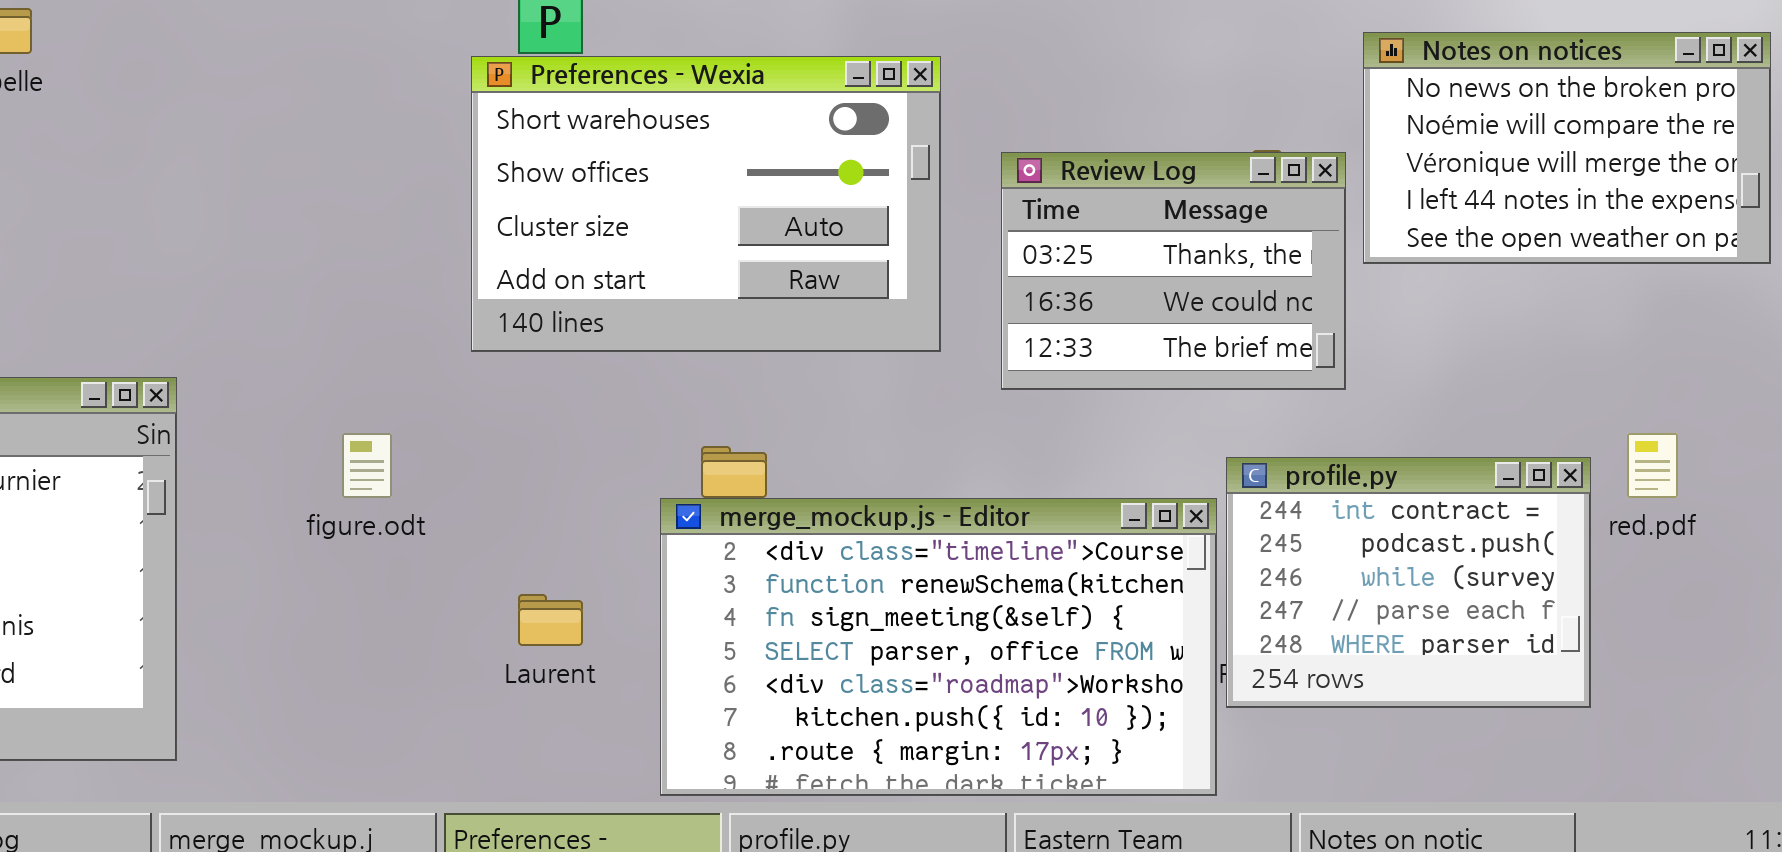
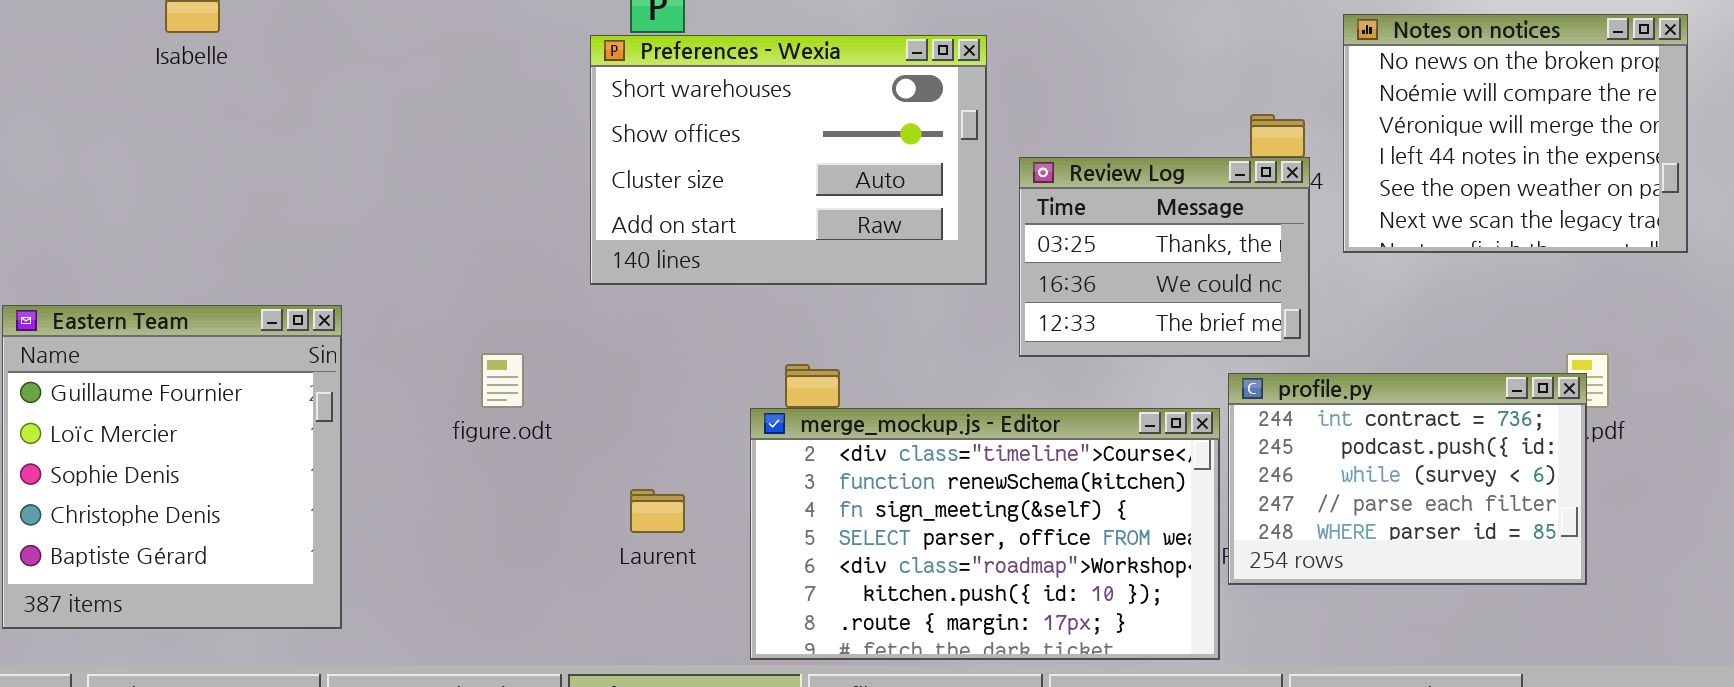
Notes on notices: [1363,32,1771,264] -> [1343,14,1688,253], resized
Review Log: [1001,152,1346,390] -> [1019,157,1310,357], moved
profile.py: [1226,457,1591,708] -> [1228,373,1587,585], resized

